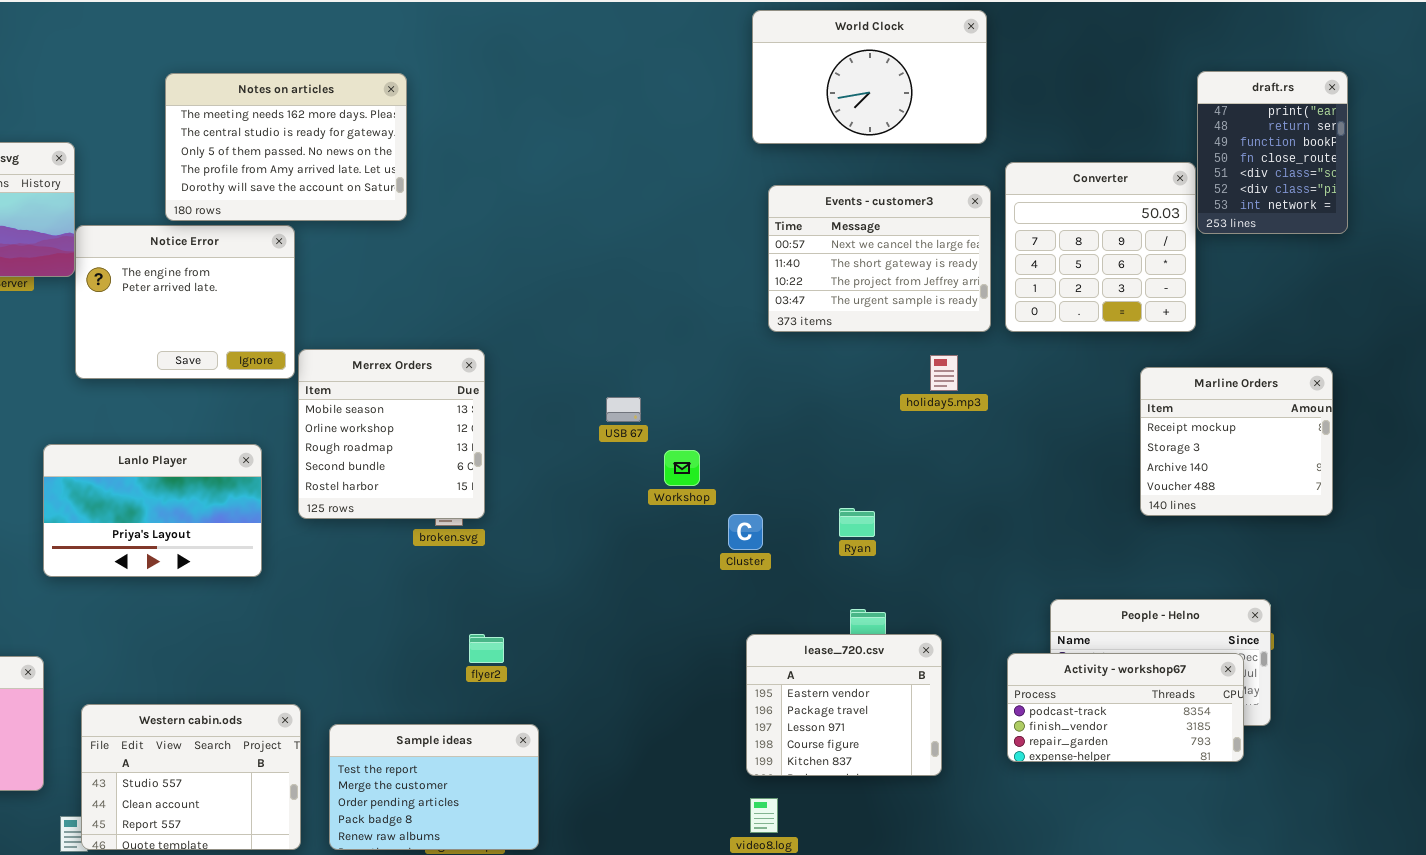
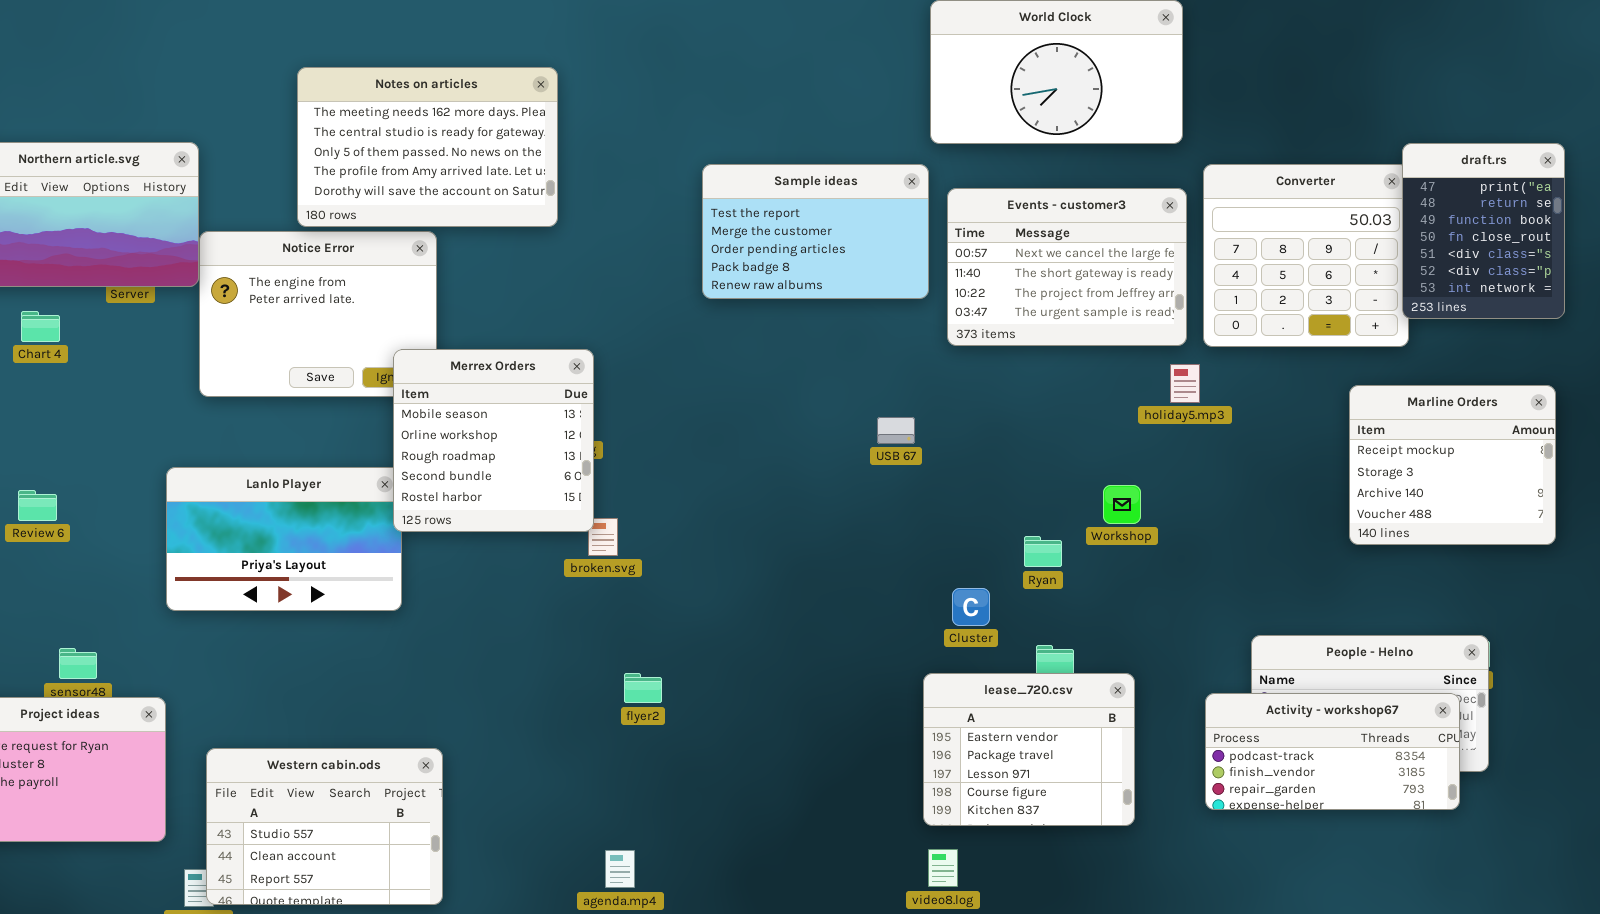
draft.rs: [1197,71,1348,234] -> [1402,143,1565,319], moved
Merrex Orders: [298,349,485,519] -> [393,349,594,532], moved
holiday5.mp3: [930,355,958,391] -> [1170,364,1200,403], moved
USB 67: [606,397,641,422] -> [877,417,915,444], moved
Workshop: [664,450,700,486] -> [1103,485,1141,524], moved
Cluster: [728,514,763,550] -> [952,588,990,626], moved
Sample ideas: [329,724,539,850] -> [702,164,929,299], moved

